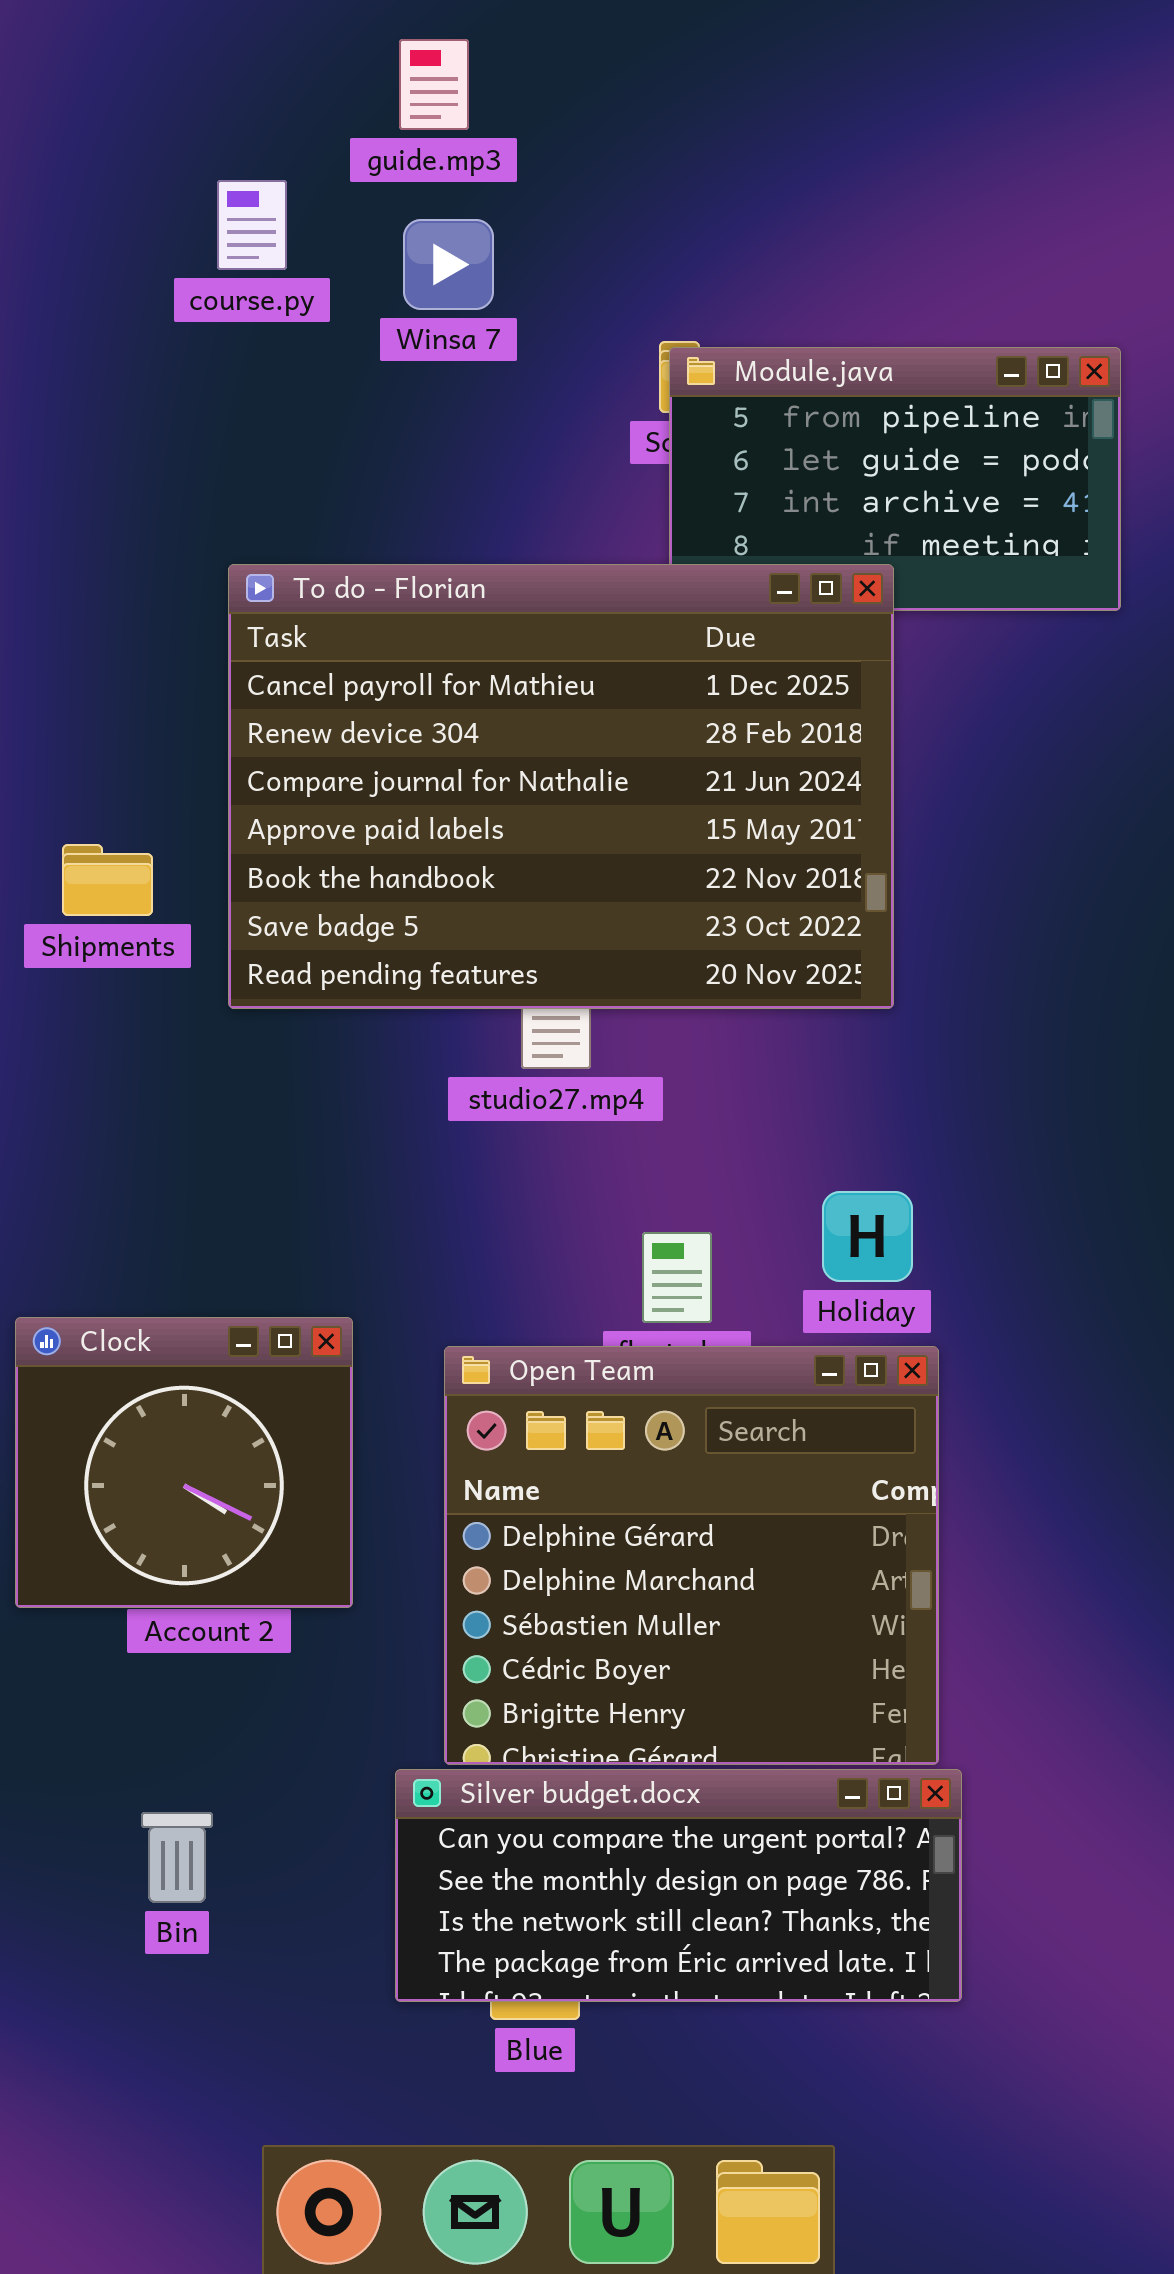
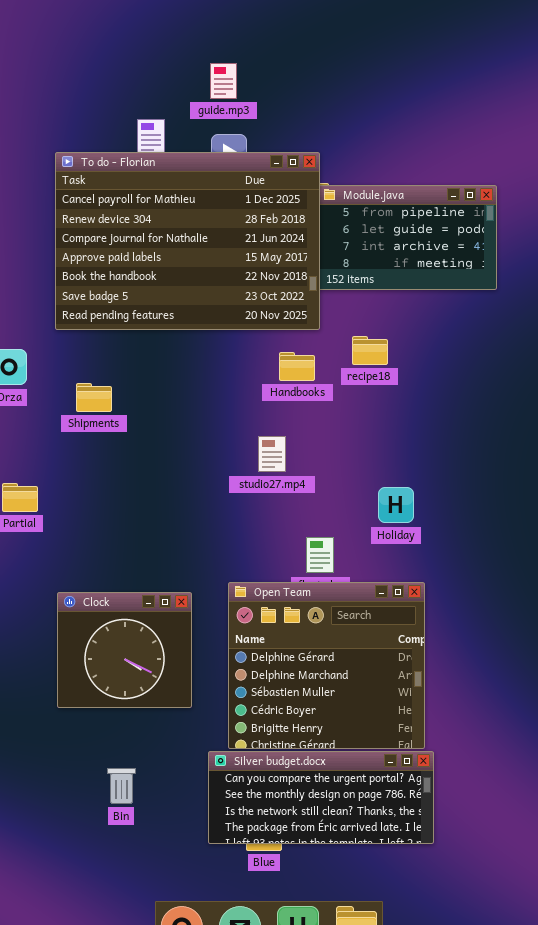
To do - Florian: [228,564,894,1009] -> [55,152,320,330], moved
Holiday: [822,1191,913,1282] -> [378,487,414,523], moved
Clock: [15,1317,353,1608] -> [57,592,192,708], moved

